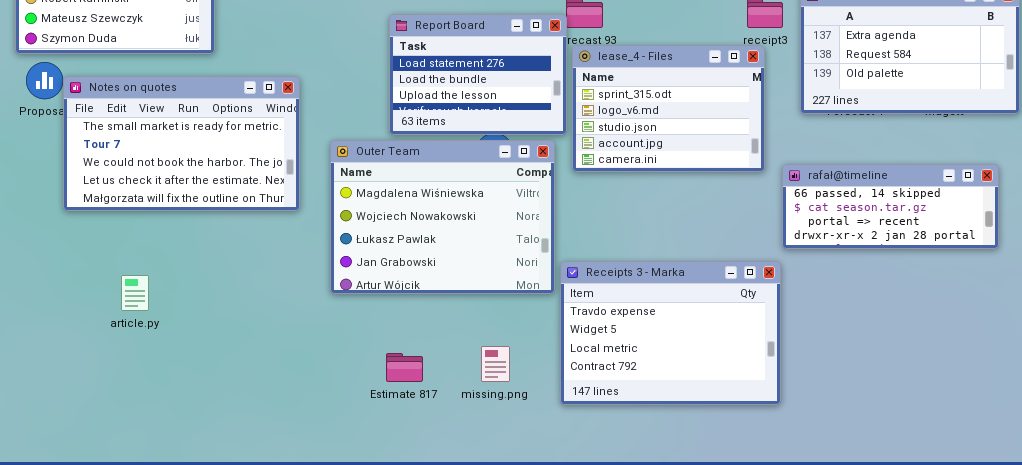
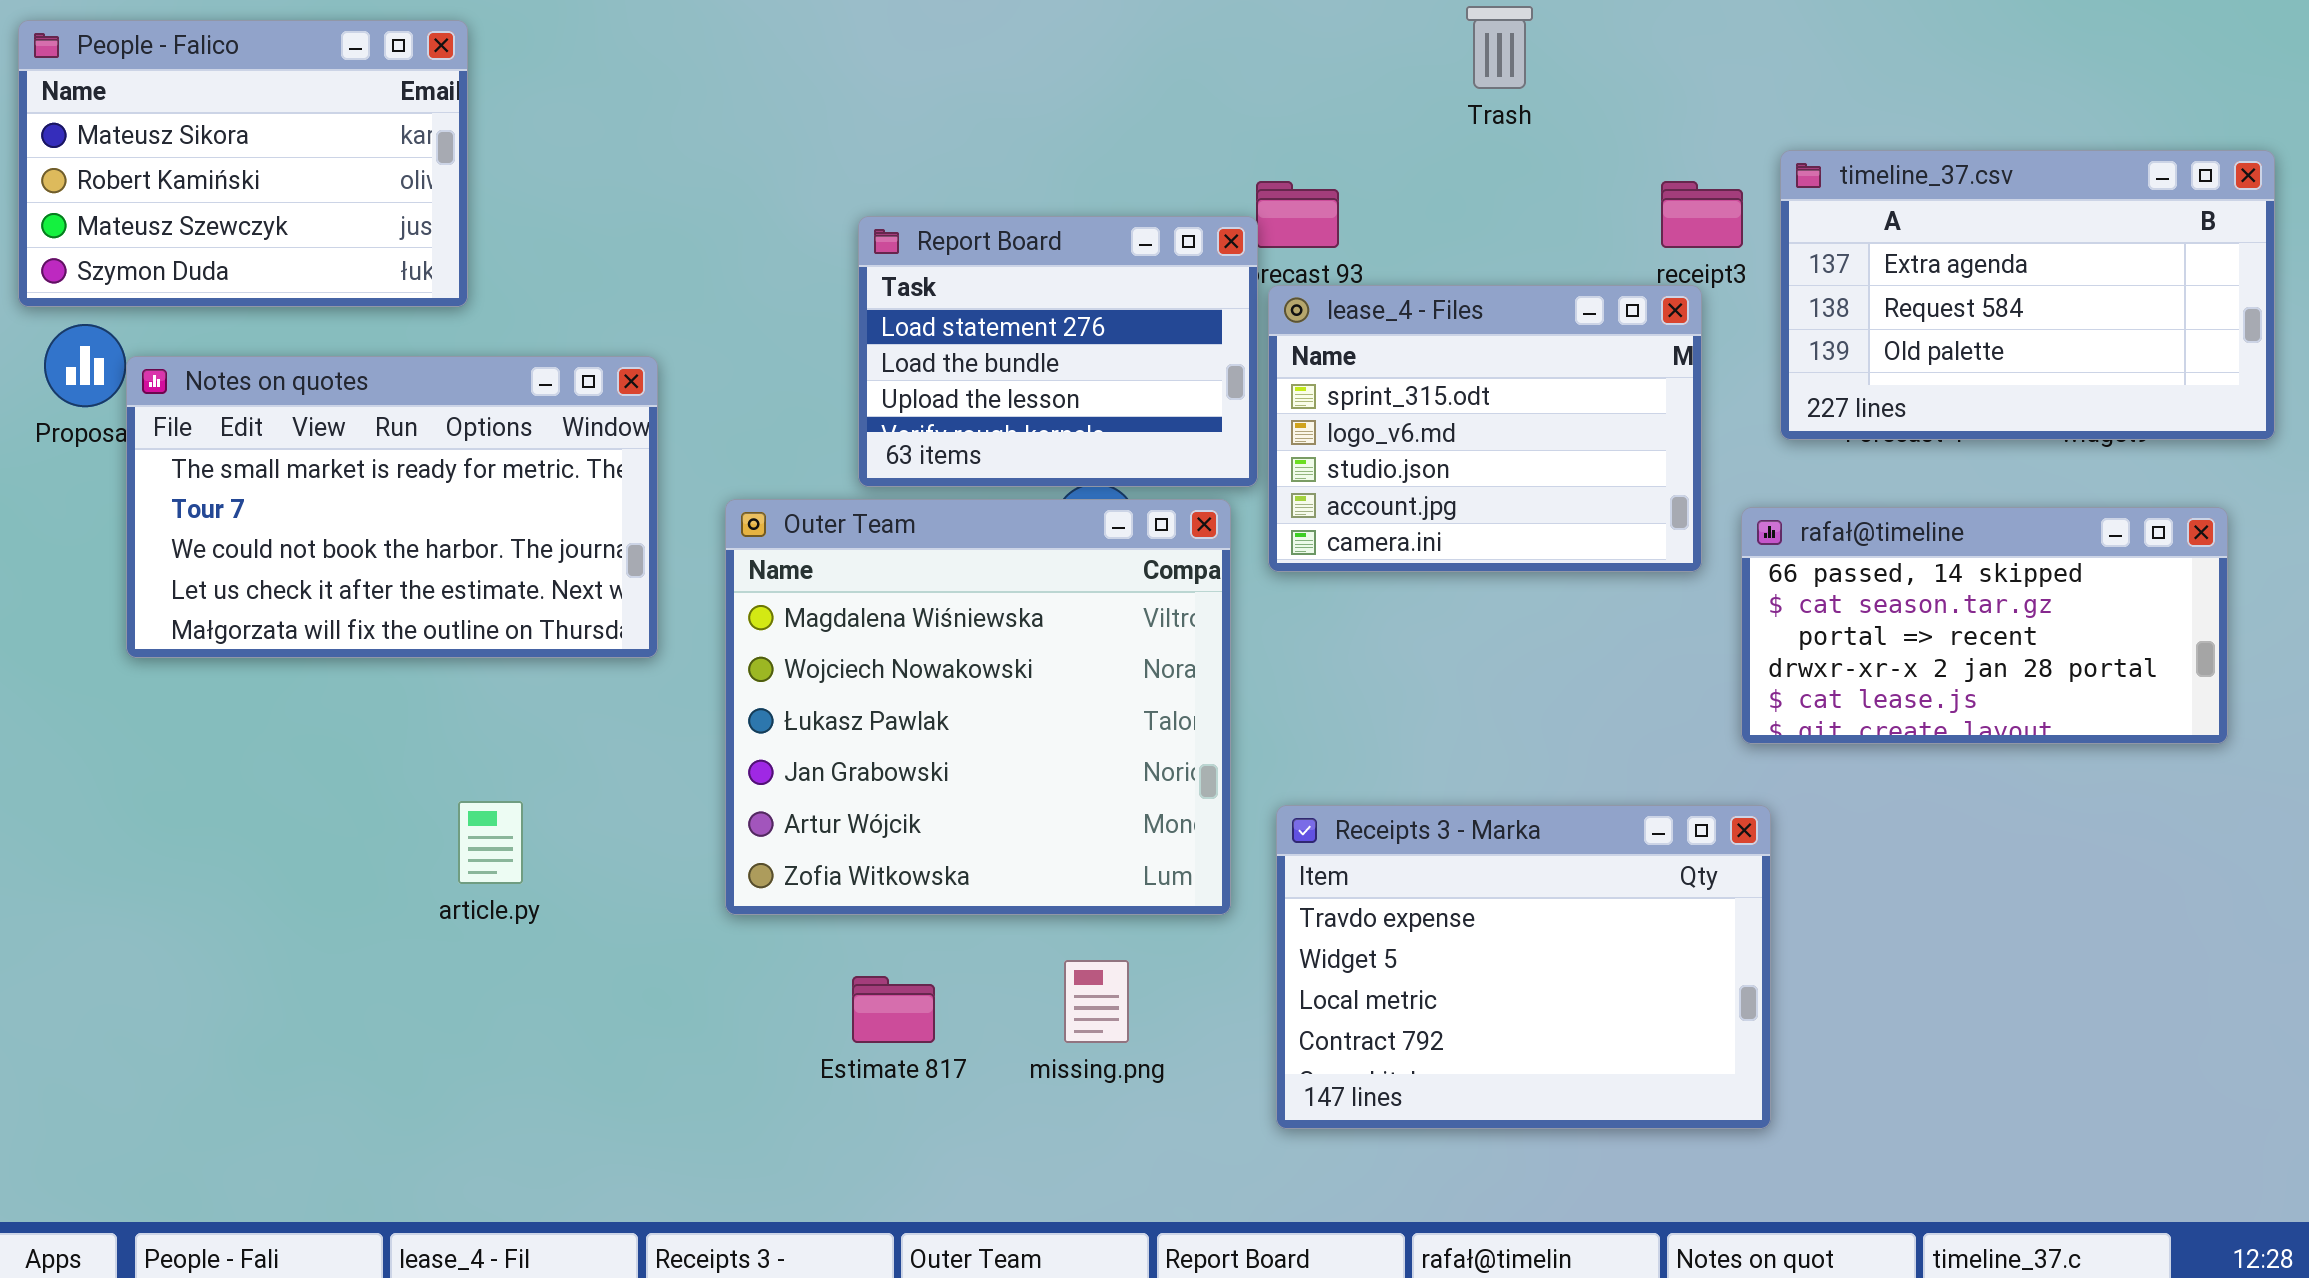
Outer Team: [330,140,555,294] -> [725,499,1231,915], resized
rafał@timeline: [782,164,999,249] -> [1741,507,2228,744], resized
Receipts 3 - Marka: [560,261,781,405] -> [1276,805,1771,1129], moved
article.py: [121,275,149,311] -> [458,801,523,884], moved

